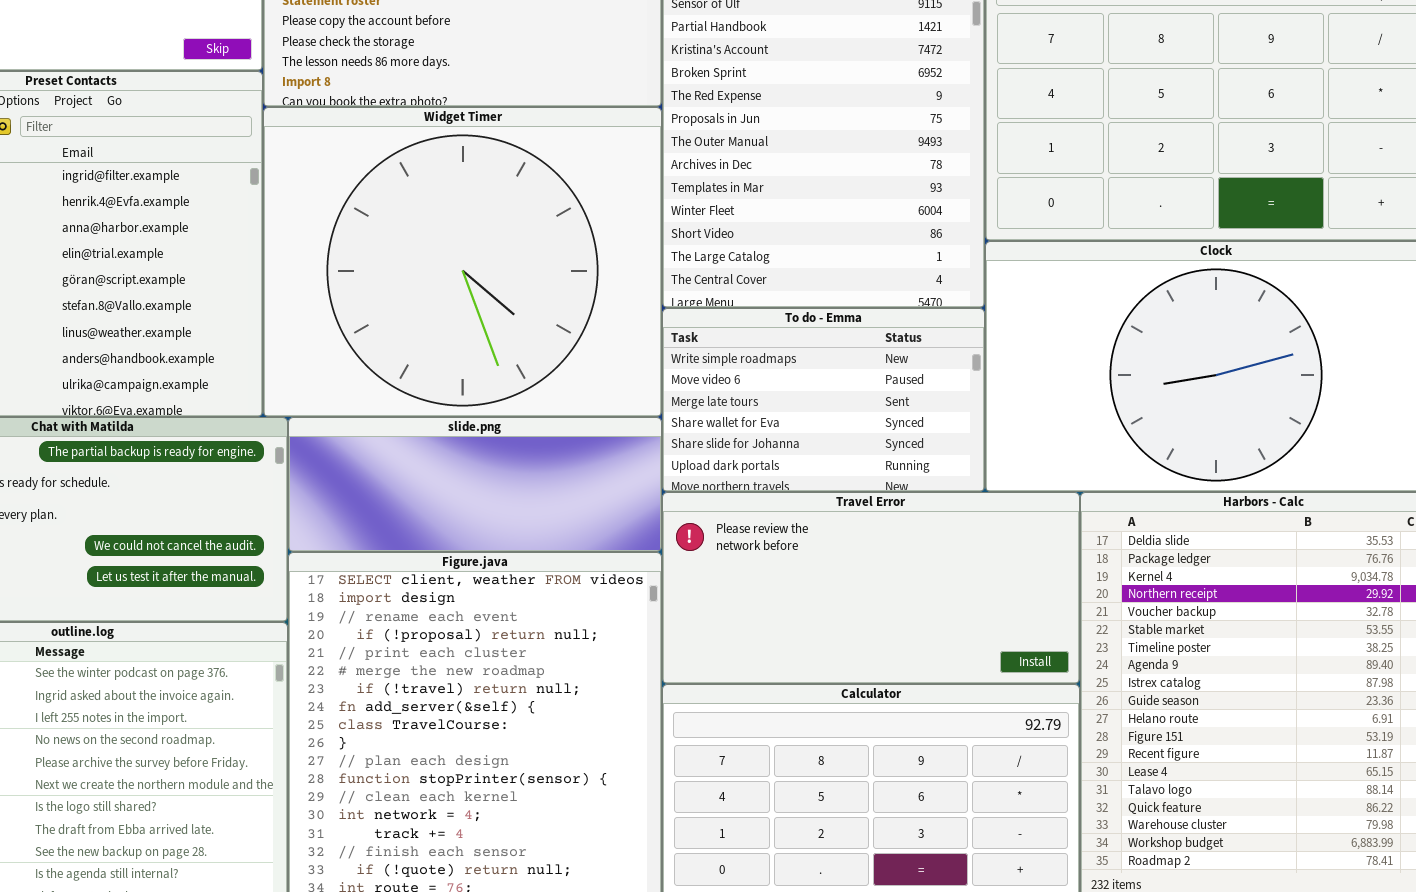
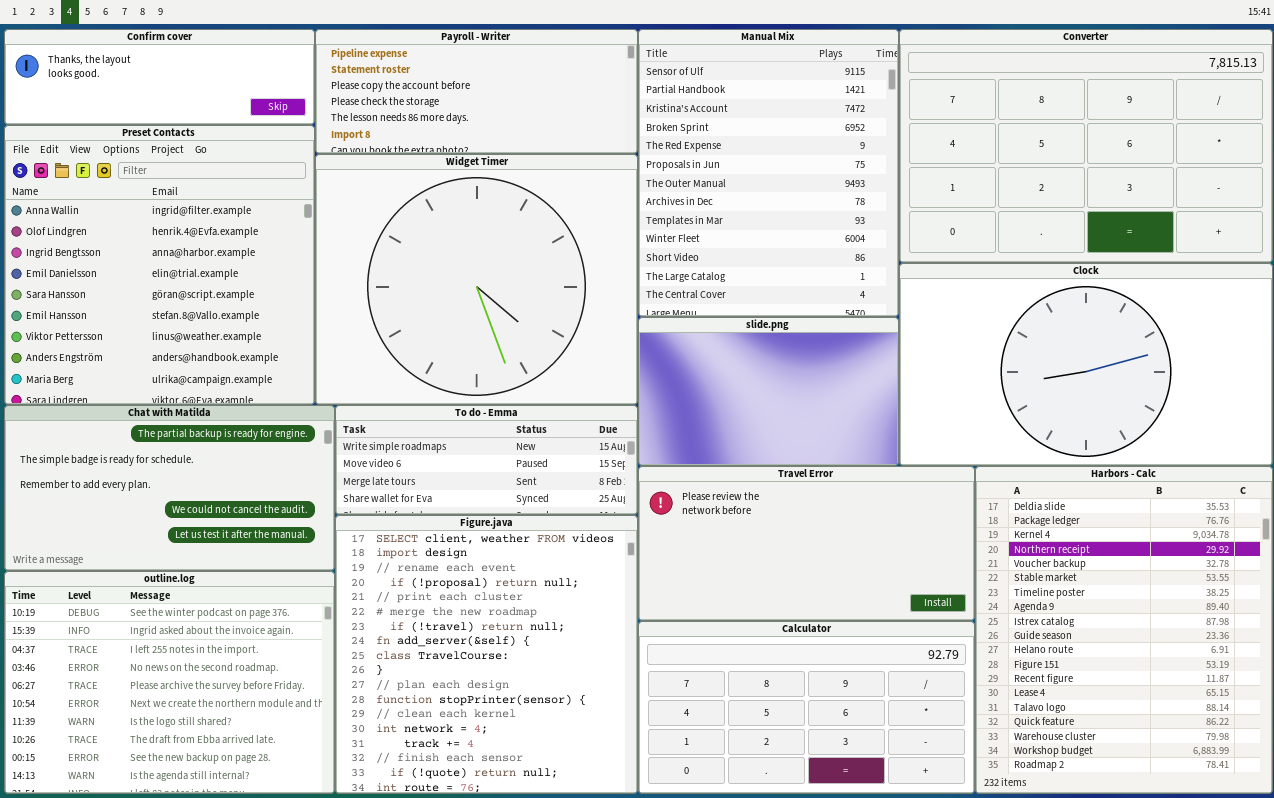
To do - Emma: [662,308,985,492] -> [335,405,638,515], moved, resized
slide.png: [288,417,662,552] -> [638,317,899,466], moved, resized

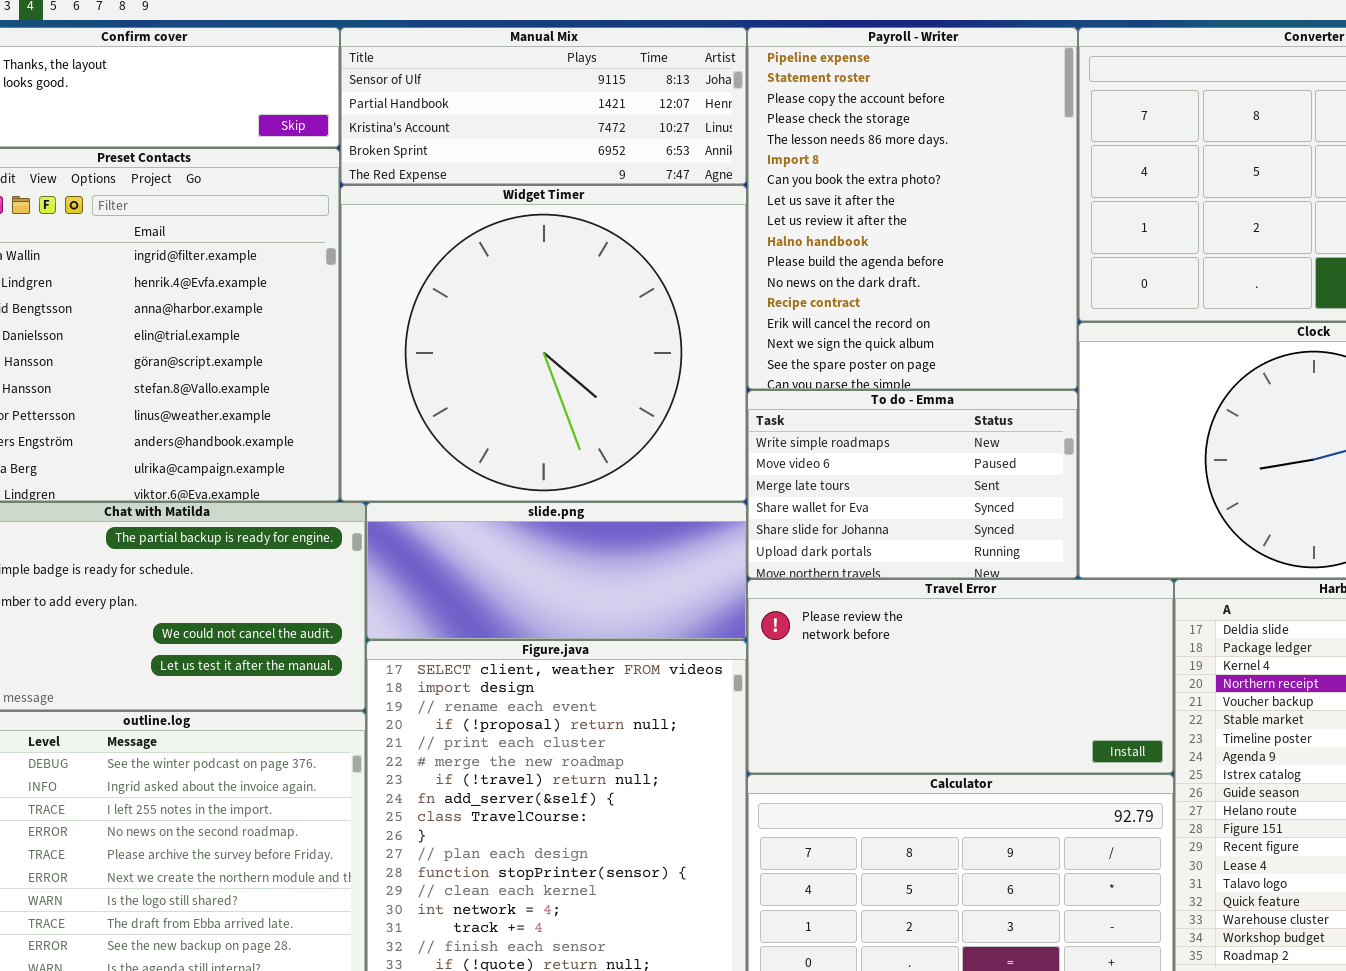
Payroll - Writer: [315,29,638,154] -> [747,27,1078,390], moved, resized
Manual Mix: [638,29,899,317] -> [340,27,747,185], moved, resized
slide.png: [638,317,899,466] -> [366,502,747,640], moved, resized
To do - Emma: [335,405,638,515] -> [747,390,1078,579], moved, resized

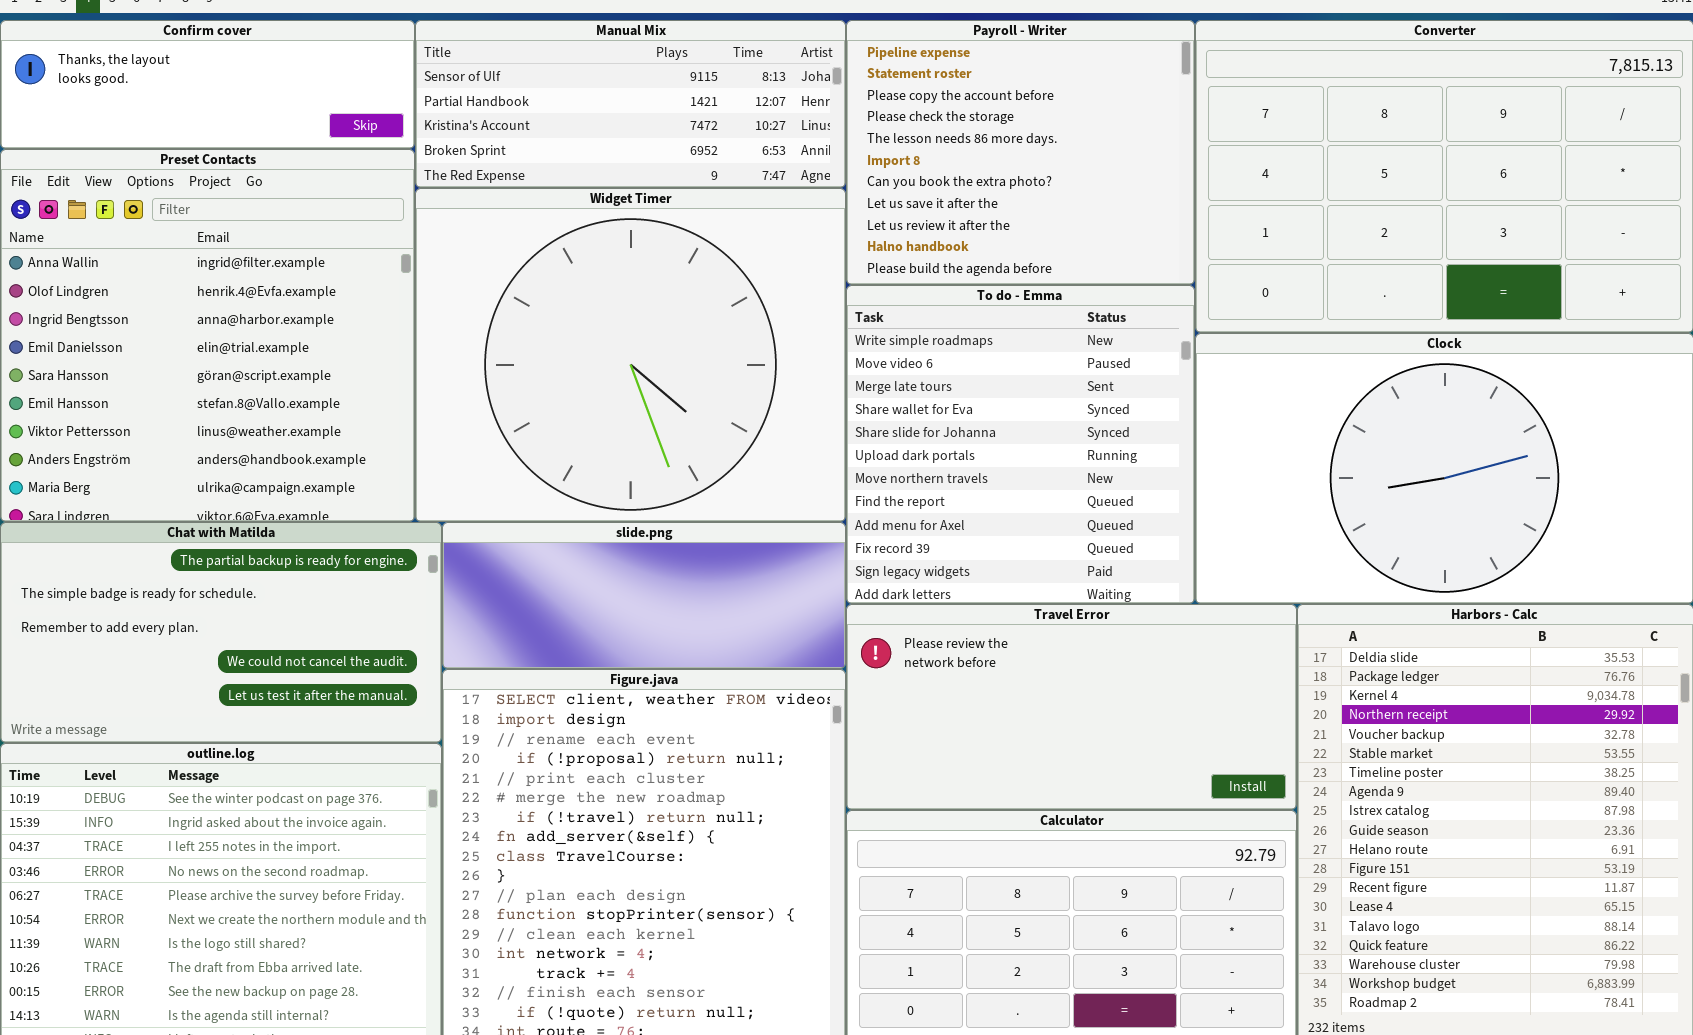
Payroll - Writer: [747,27,1078,390] -> [846,20,1195,285], resized
To do - Emma: [747,390,1078,579] -> [846,285,1195,604], resized

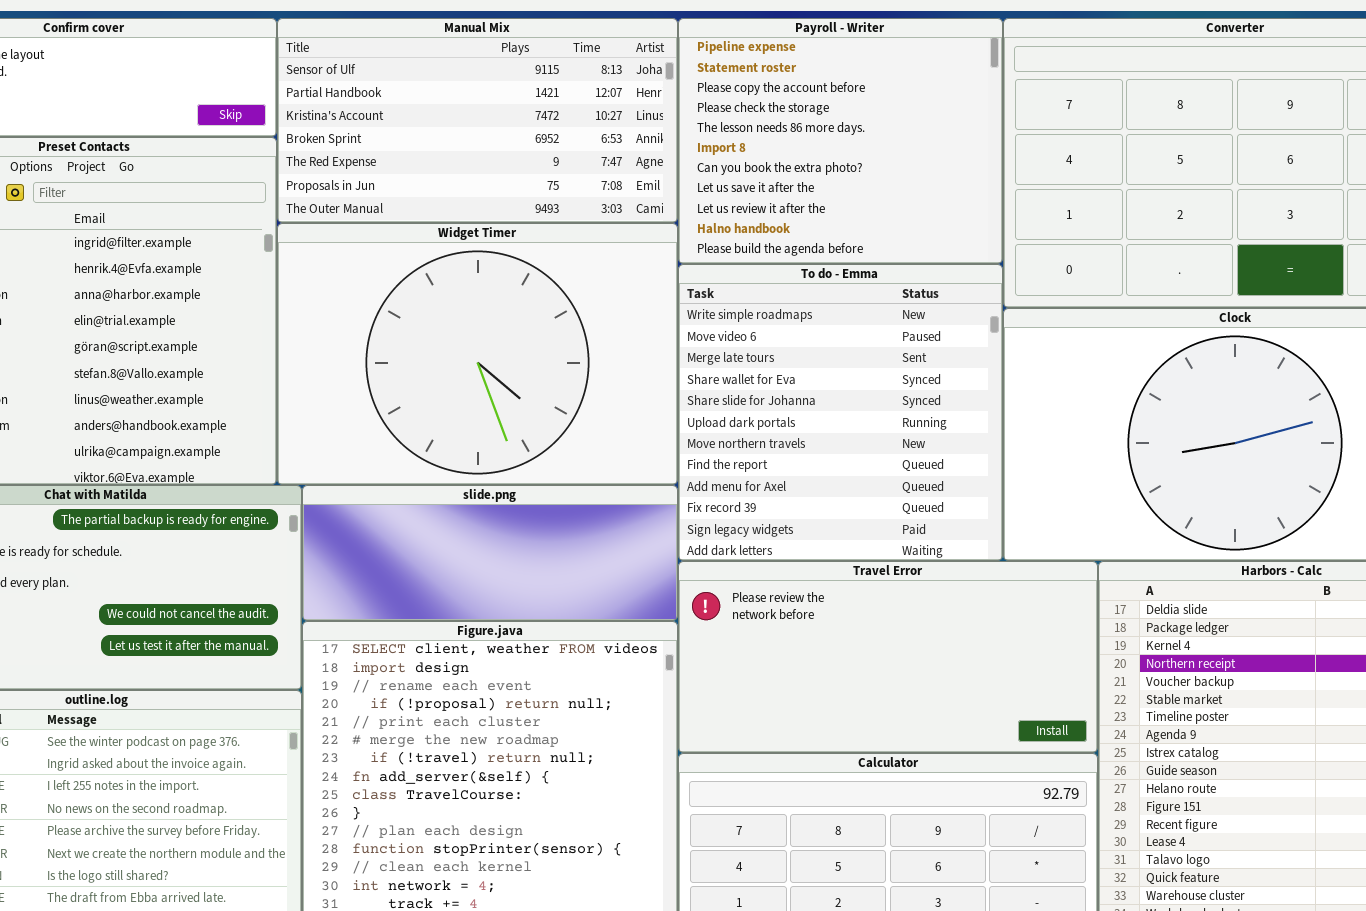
Manual Mix: [415,20,846,188] -> [277,18,678,223], resized
Widget Timer: [415,188,846,522] -> [277,223,678,485], resized

